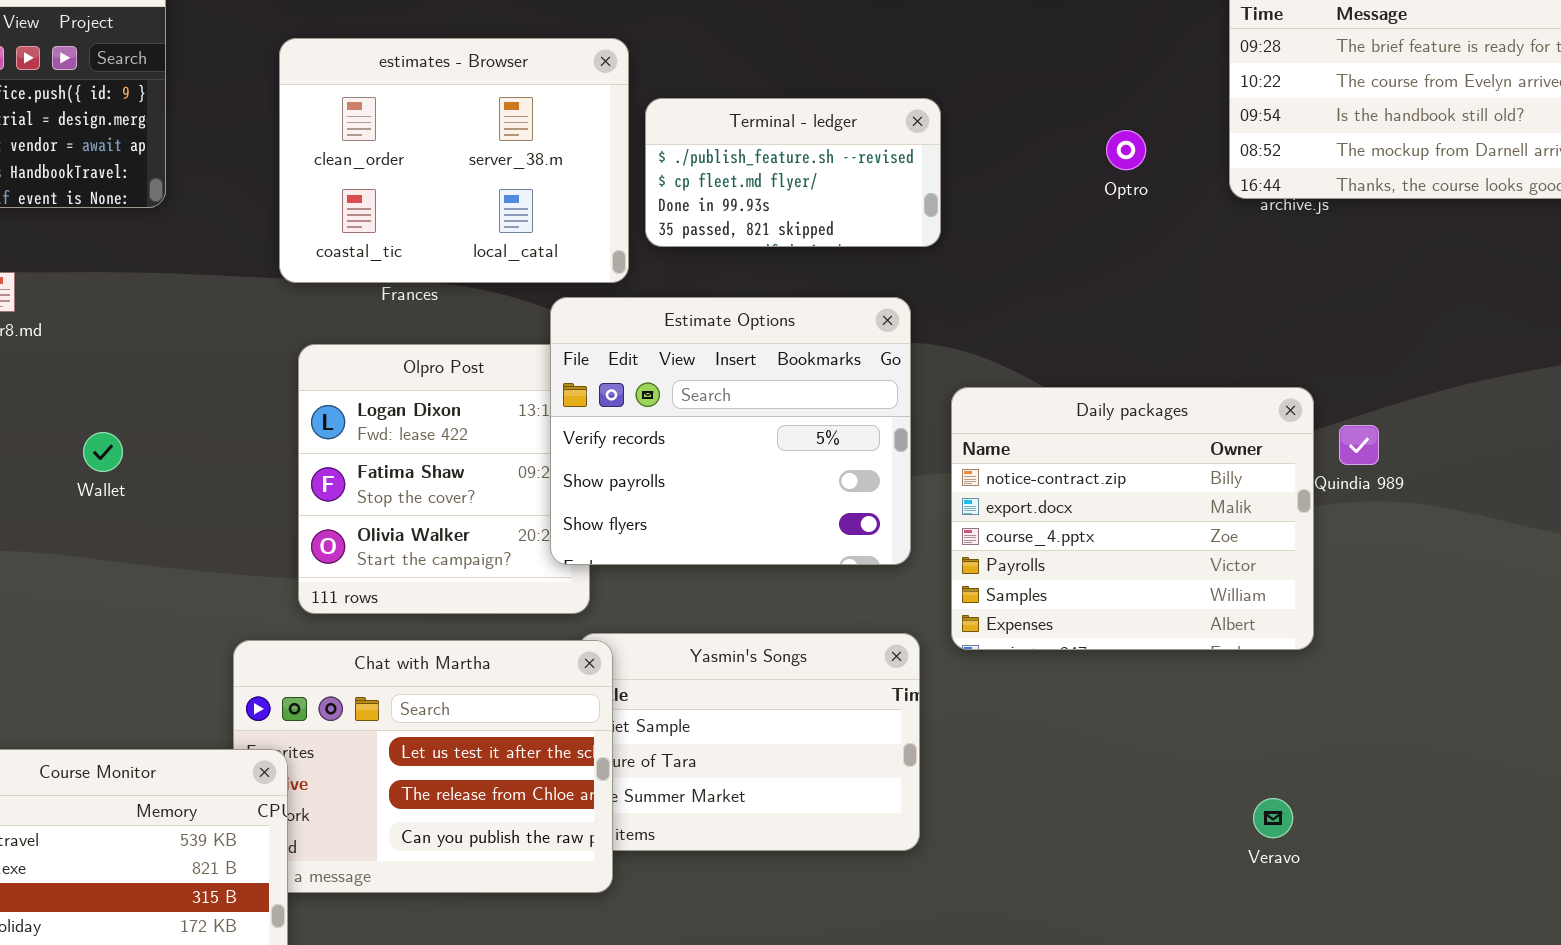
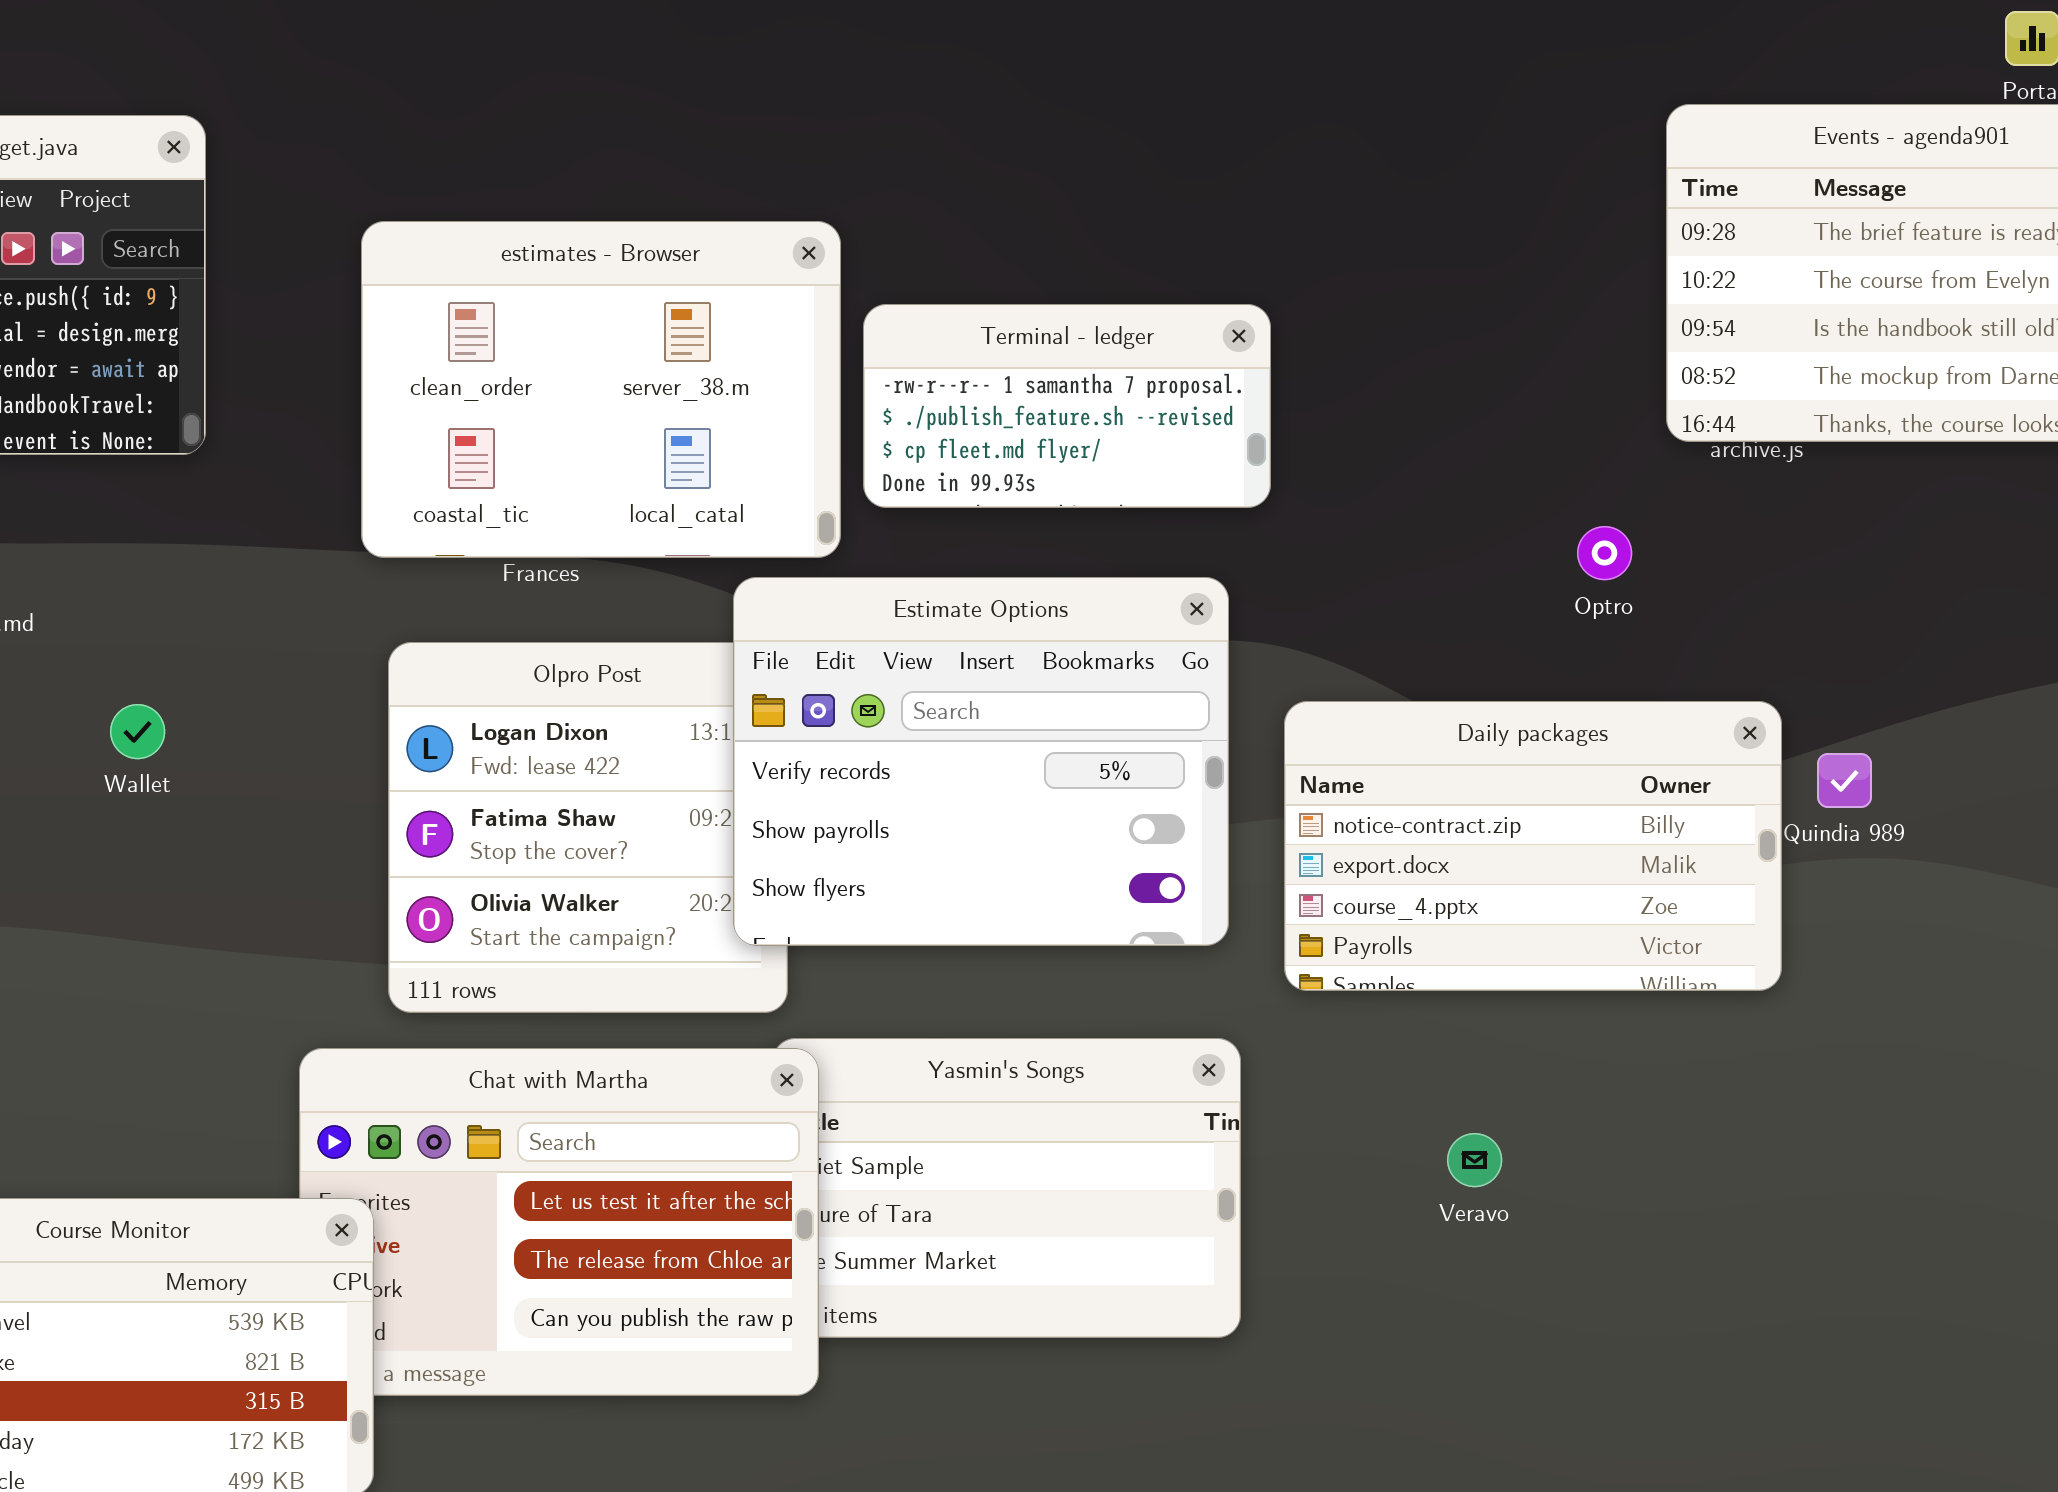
Terminal - ledger: [645,98,941,247] -> [863,304,1271,508], scrolled up 1 row
Optro: [1106,130,1146,170] -> [1577,526,1632,580], moved
Daily packages: [951,387,1314,650] -> [1284,701,1782,991], resized
Wallet: [83,432,123,472] -> [110,704,165,759], moved
Veravo: [1253,798,1293,838] -> [1447,1133,1502,1187], moved

